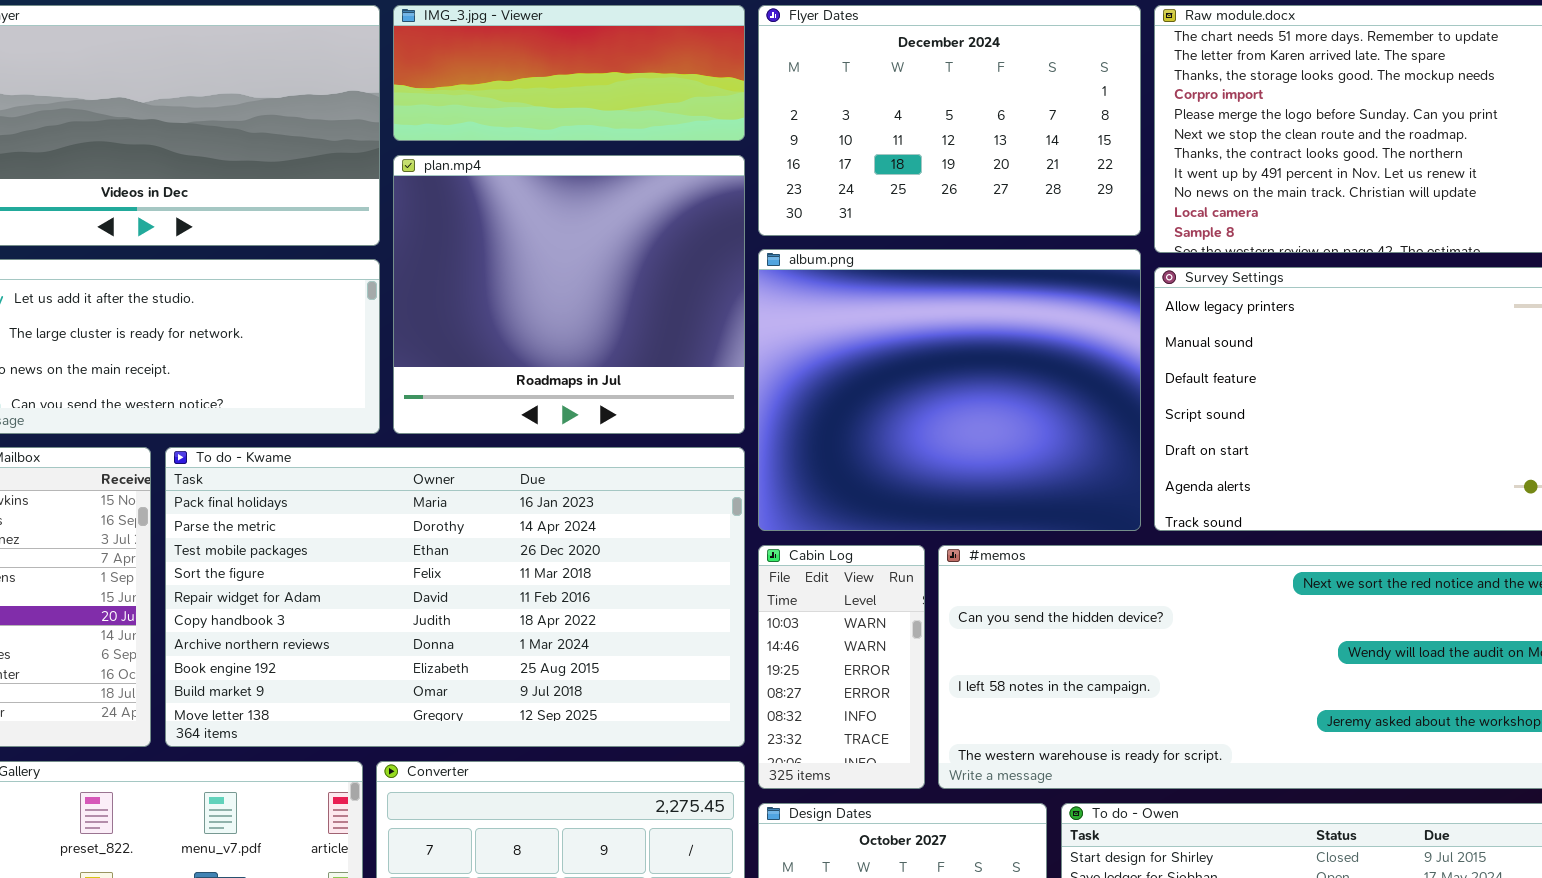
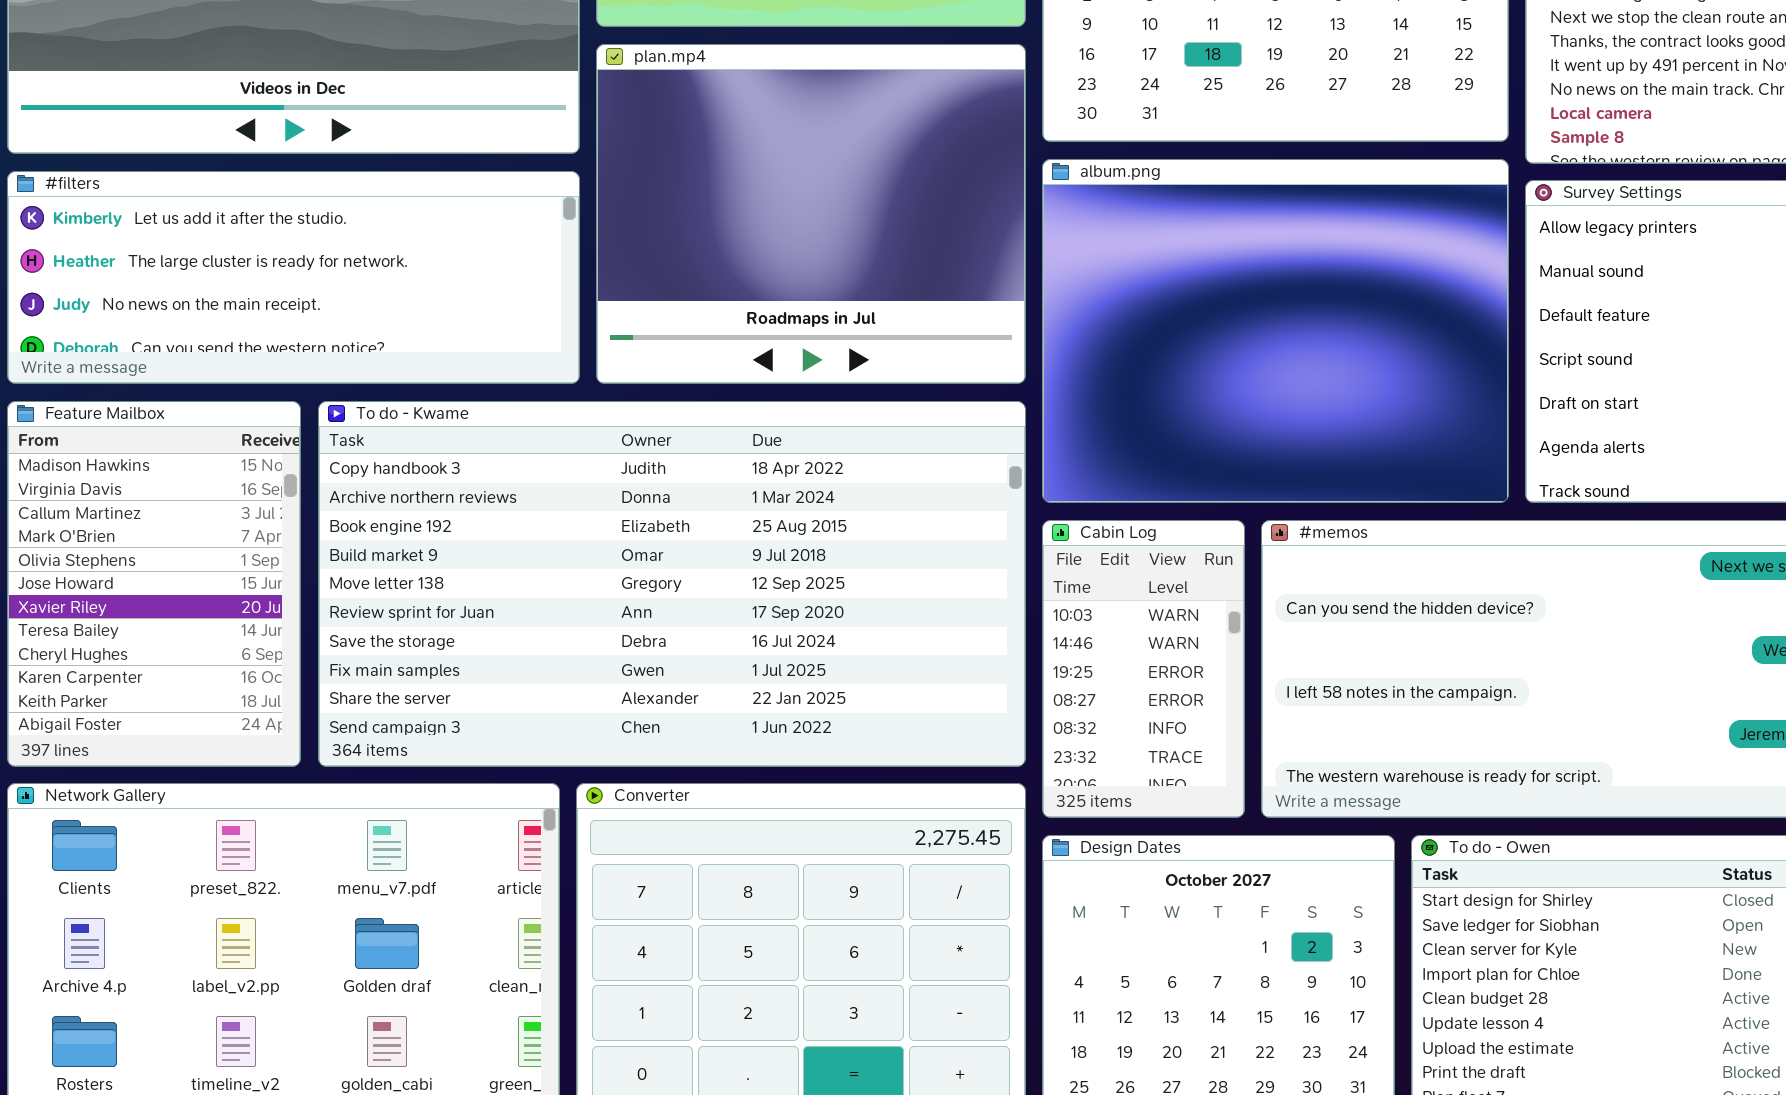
To do - Kwame: [165,447,745,747] -> [318,401,1026,767], scrolled down 5 rows

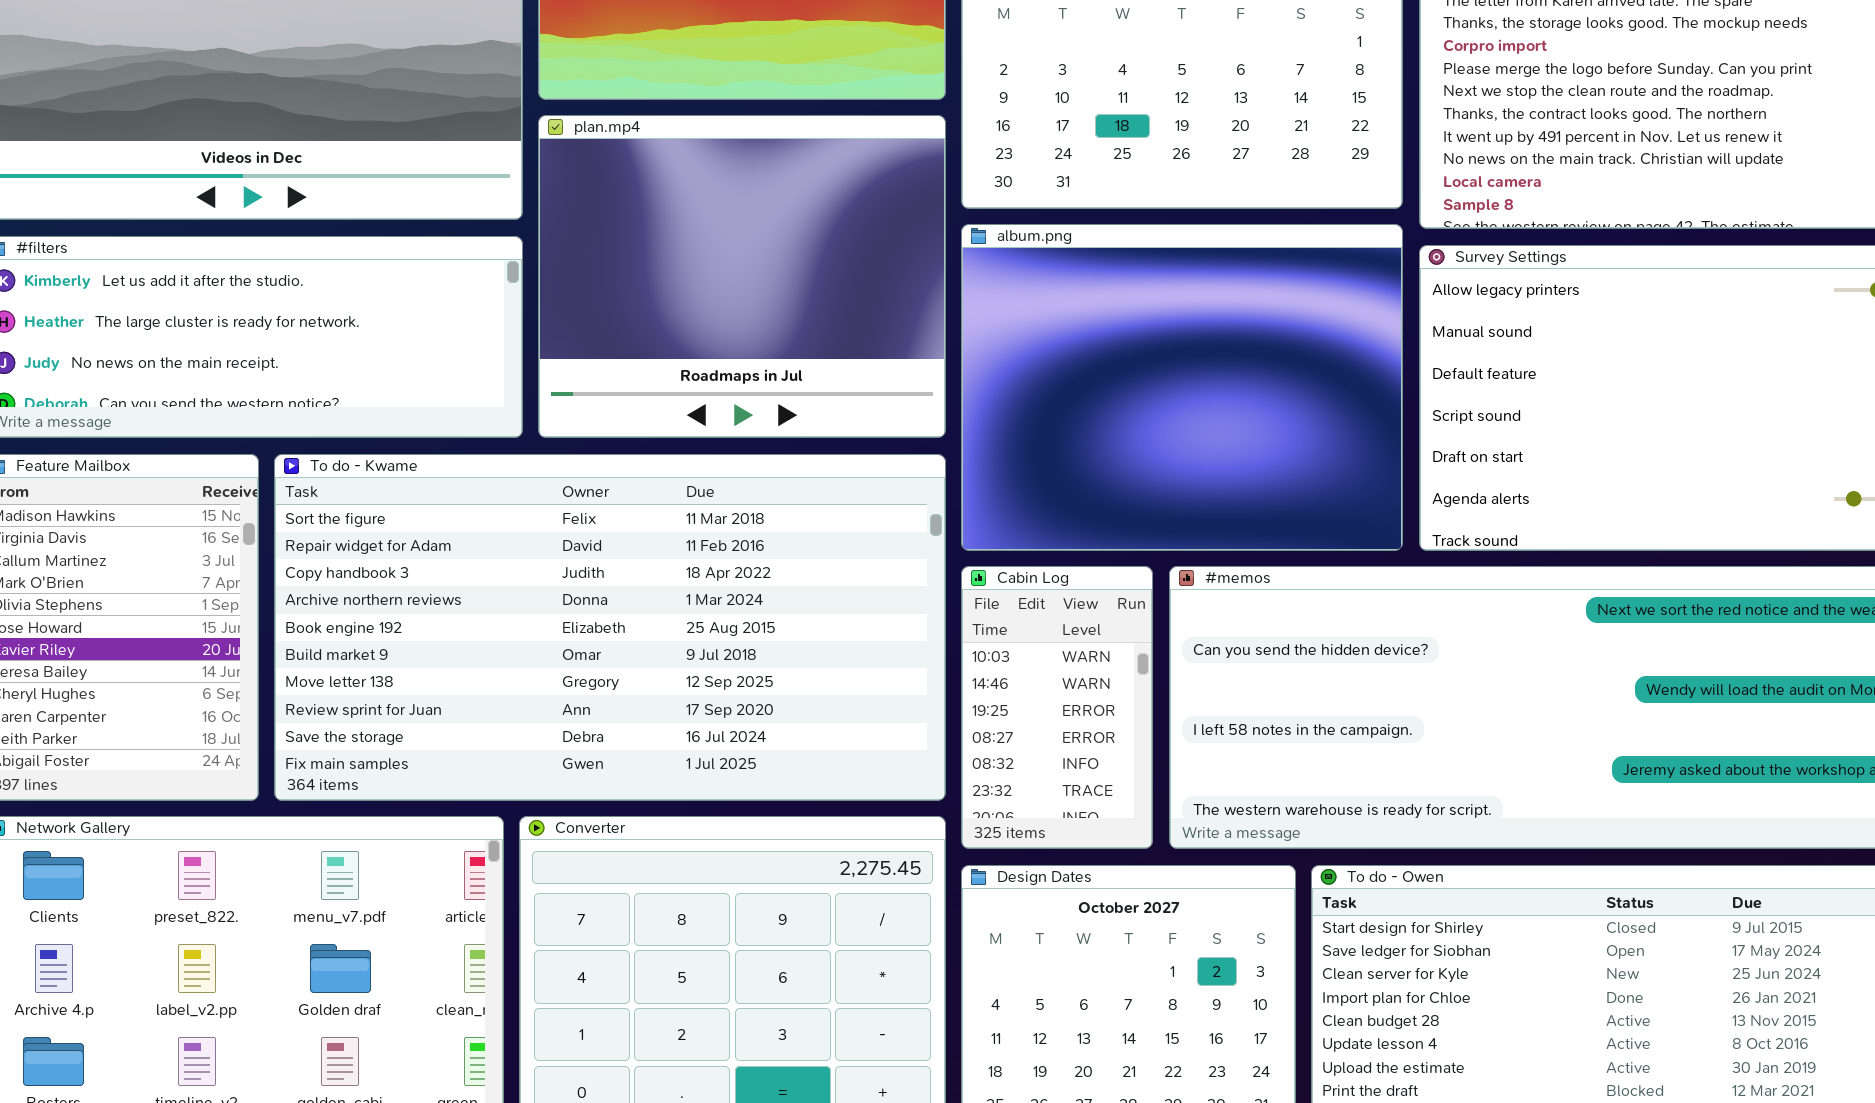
To do - Kwame: [318,401,1026,767] -> [274,454,946,801], scrolled up 2 rows

